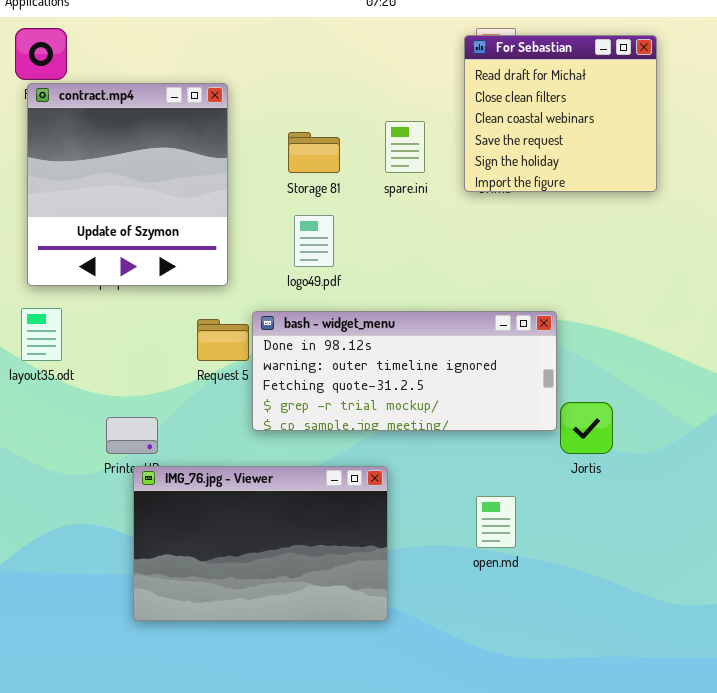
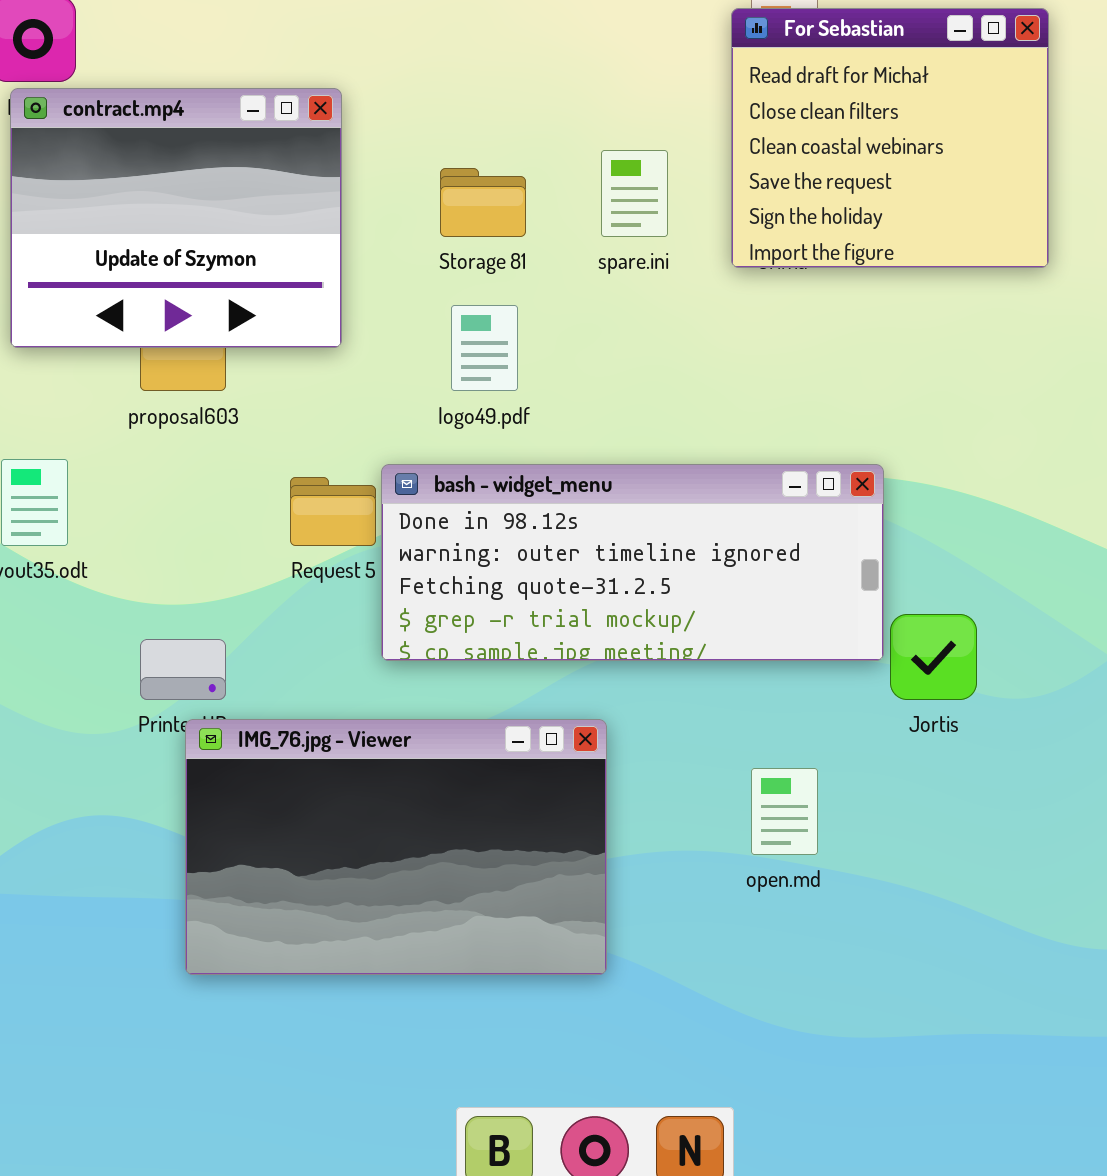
contract.mp4: [27,83,228,286] -> [10,88,342,348], resized

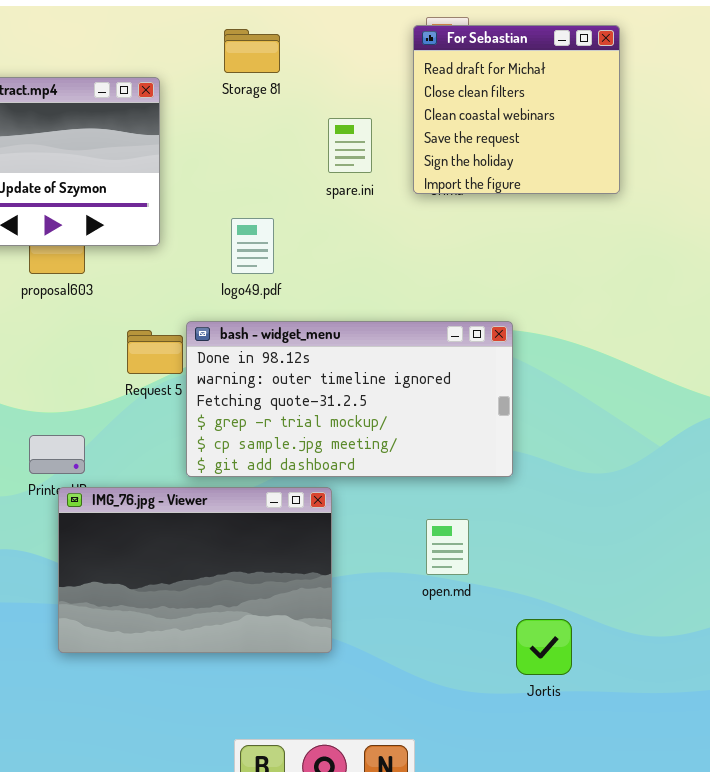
Storage 81: [440,168,526,237] -> [224,29,280,73], moved
bash - widget_menu: [381,464,884,661] -> [186,321,513,477], resized
Jortis: [890,614,977,700] -> [516,619,572,675], moved

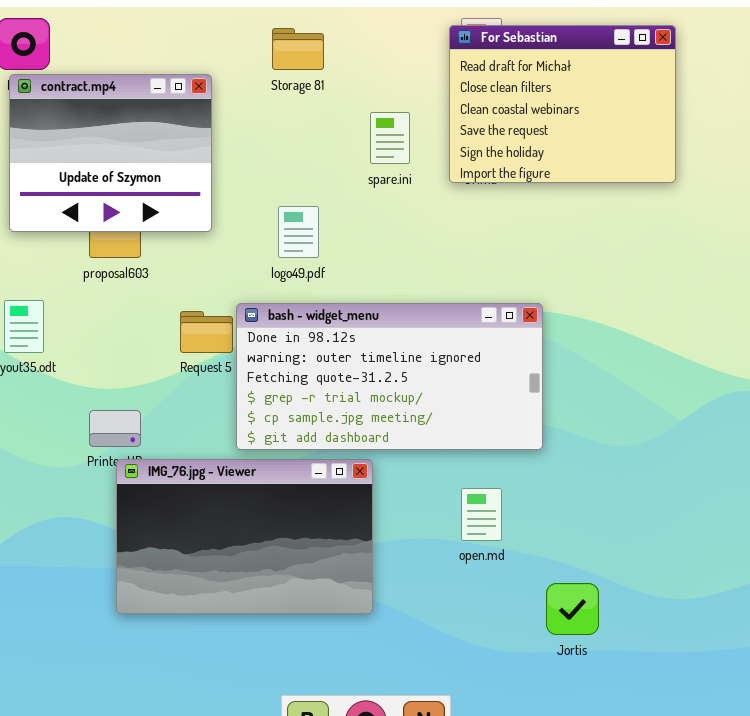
For Sebastian: [413,25,620,194] -> [449,25,676,183], resized

